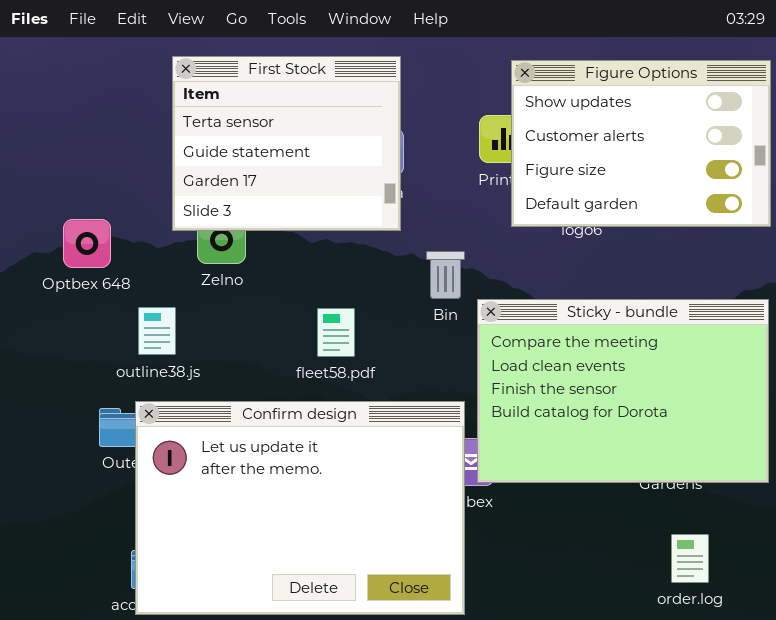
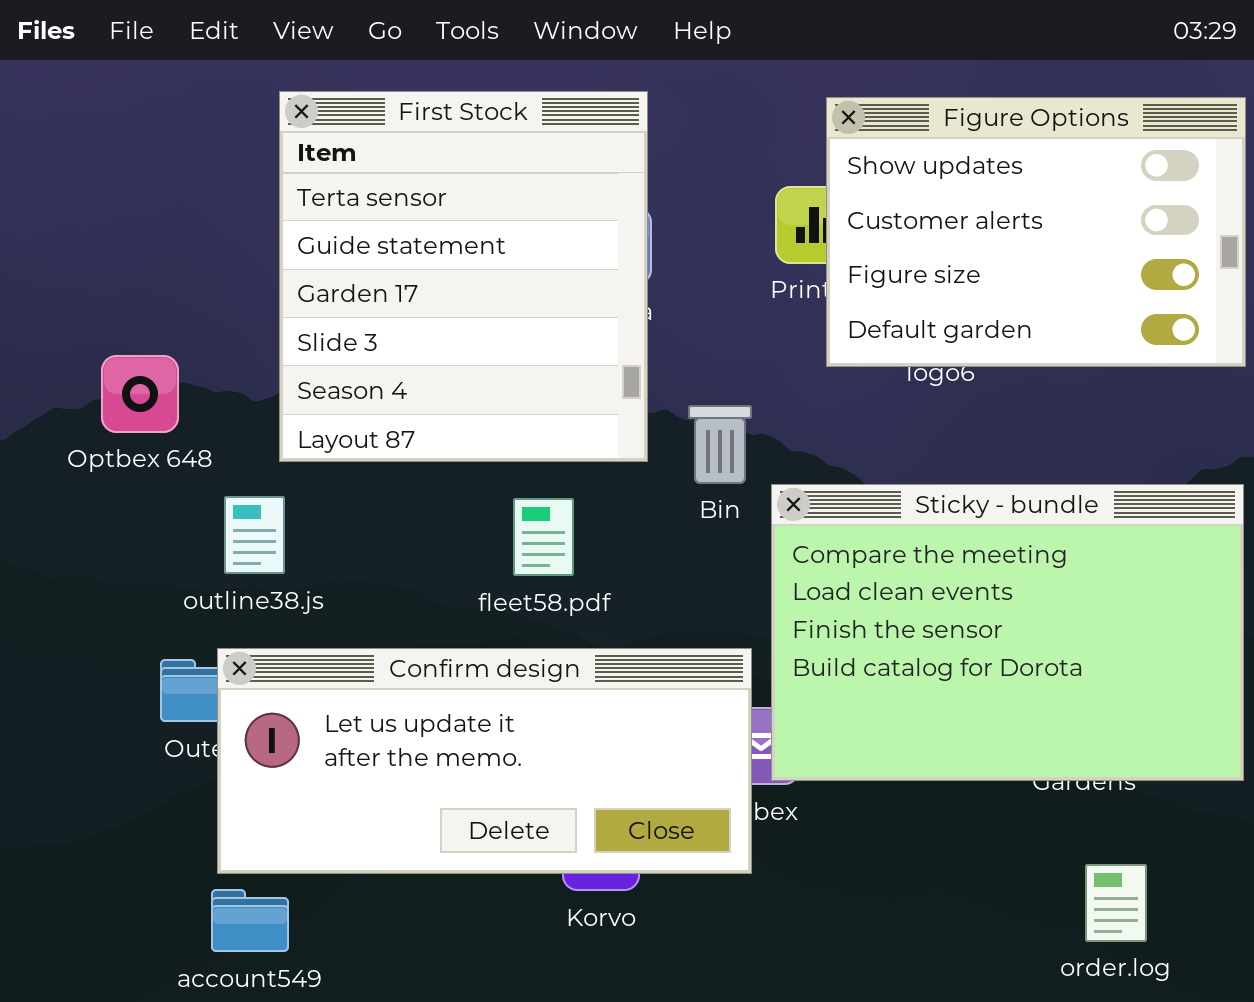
First Stock: [172,56,401,231] -> [279,91,648,462], resized
Confirm design: [135,401,465,615] -> [217,648,752,874], resized

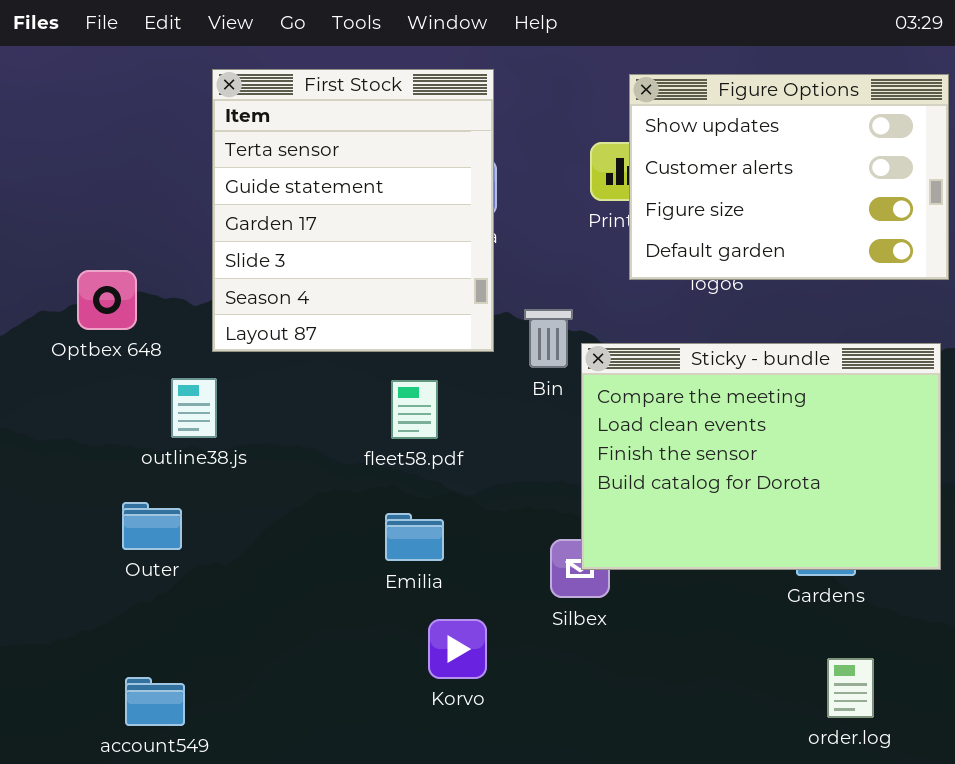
Sticky - bundle: [771,484,1244,781] -> [581,343,941,570], moved
Confirm design: [217,648,752,874] -> none, closed
account549: [211,889,289,952] -> [125,677,185,726], moved

